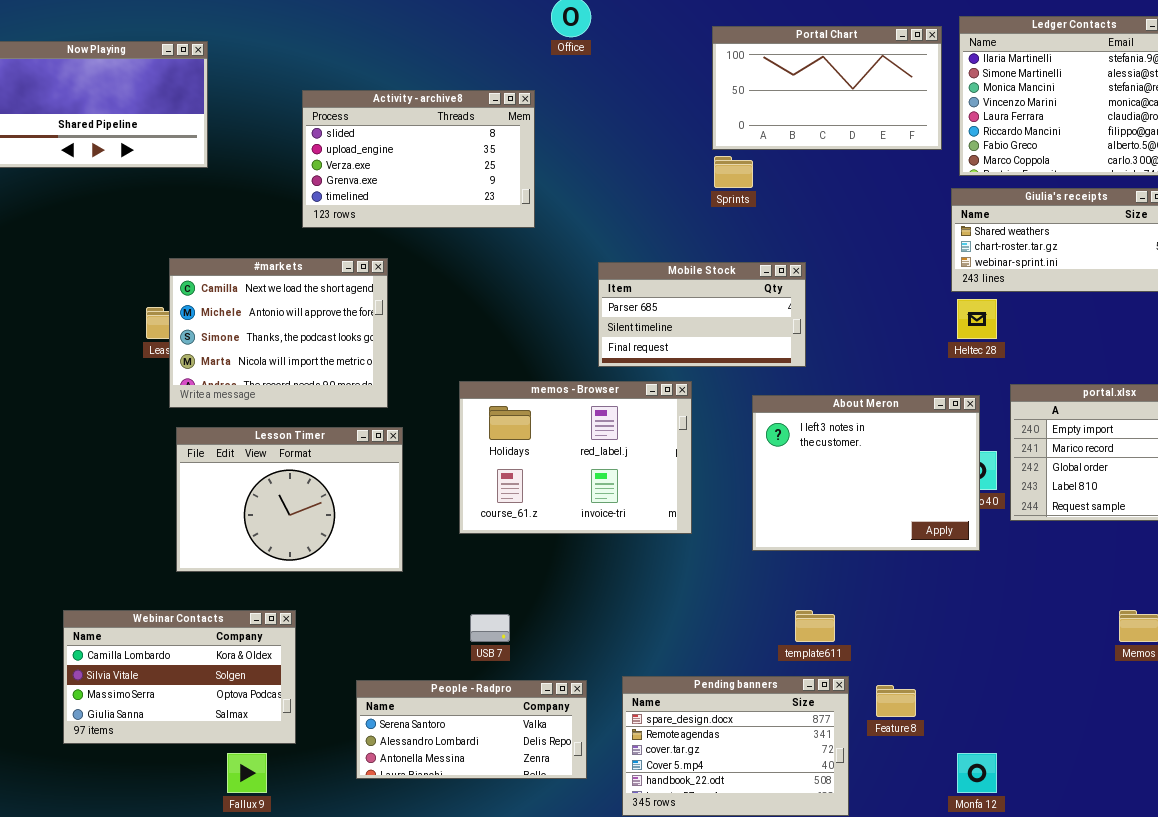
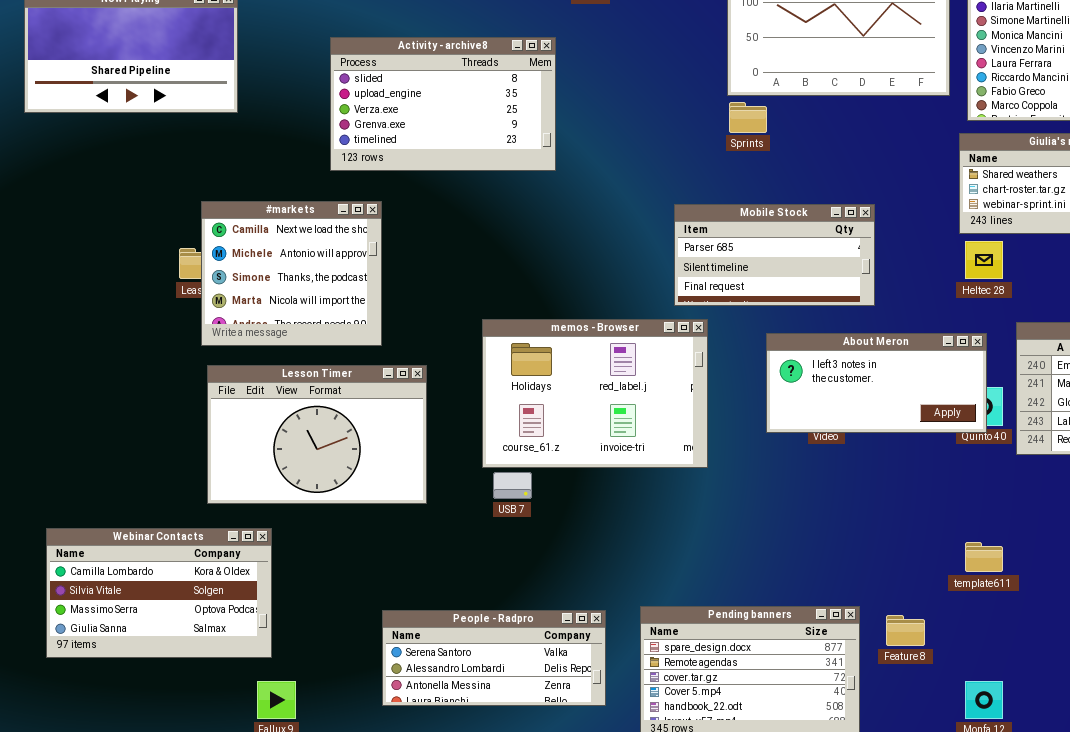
#markets: [169,258,388,408] -> [201,201,382,346], resized
Mobile Stock: [598,262,806,367] -> [674,204,875,306], moved
About Meron: [752,395,980,551] -> [766,333,987,433], resized
Webinar Contacts: [63,610,296,744] -> [46,528,272,658], moved
template611: [795,610,835,642] -> [965,542,1003,572], moved
USB 7: [470,614,510,642] -> [493,472,532,499], moved

